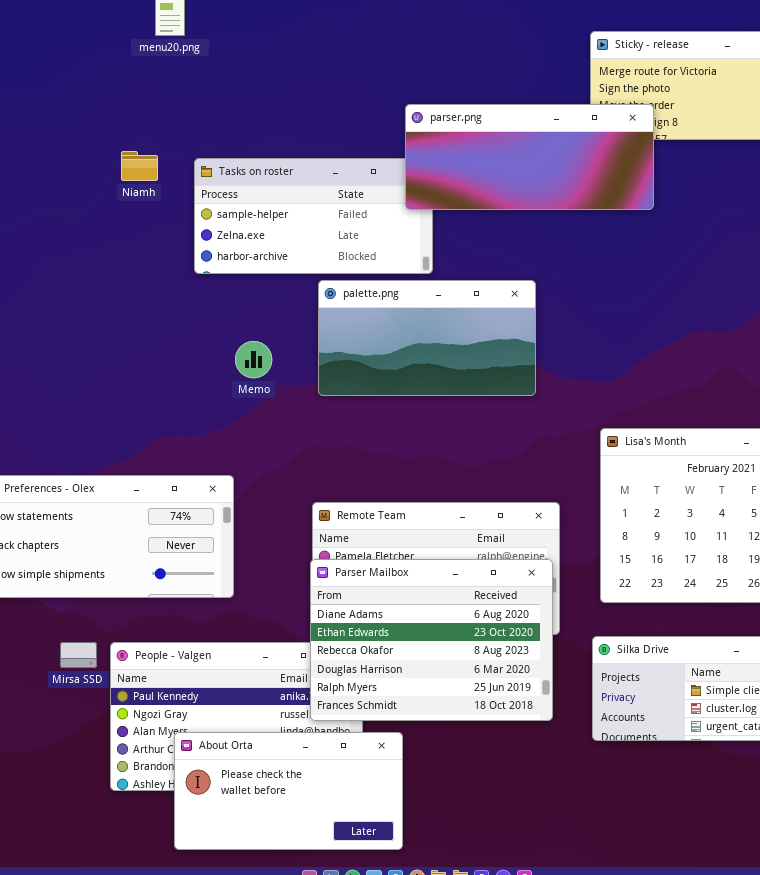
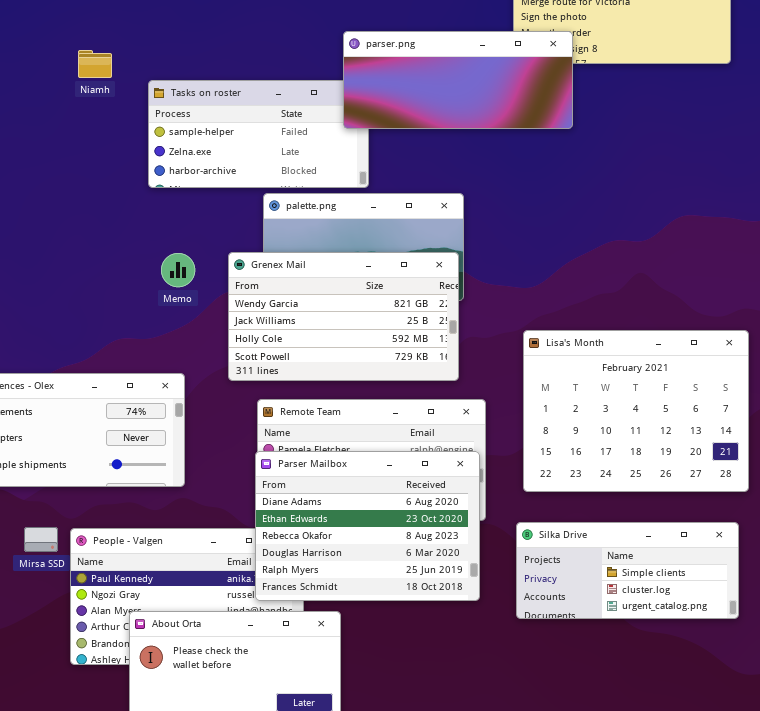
Niamh: [121,151,158,181] -> [78,50,112,78], moved
Memo: [235,341,272,378] -> [161,253,195,287], moved
Grenex Mail: none -> [228,252,459,381], opened

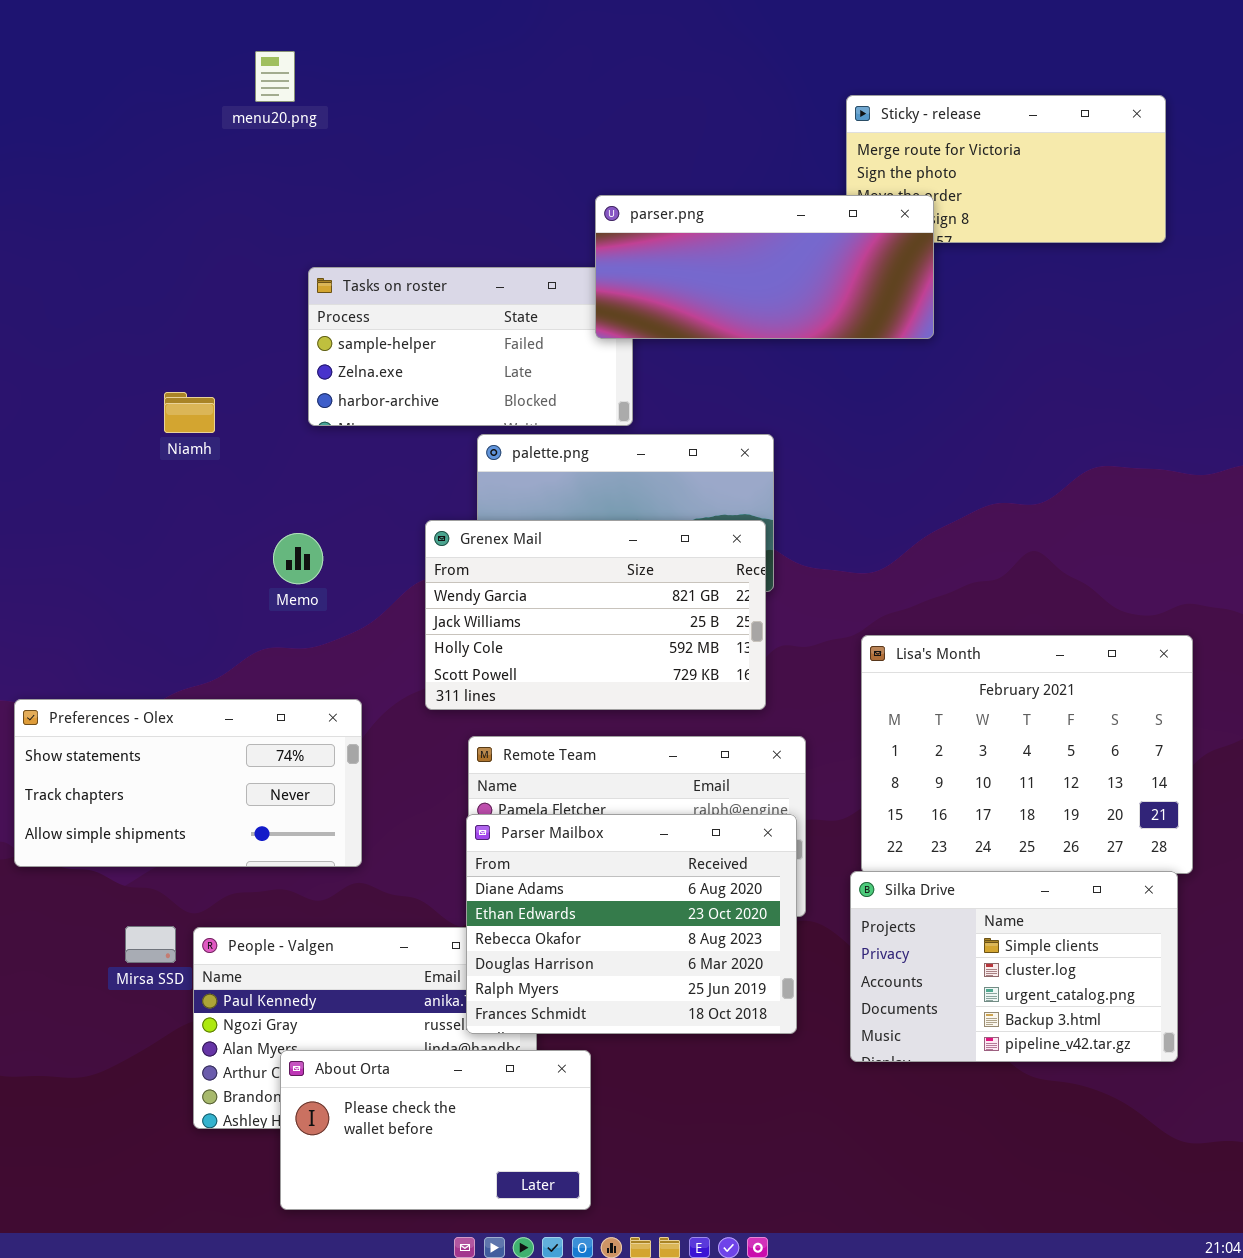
Niamh: [78,50,112,78] -> [164,392,215,433], moved
Memo: [161,253,195,287] -> [273,533,323,584], moved
Silka Drive: [516,522,739,619] -> [850,871,1178,1062], resized

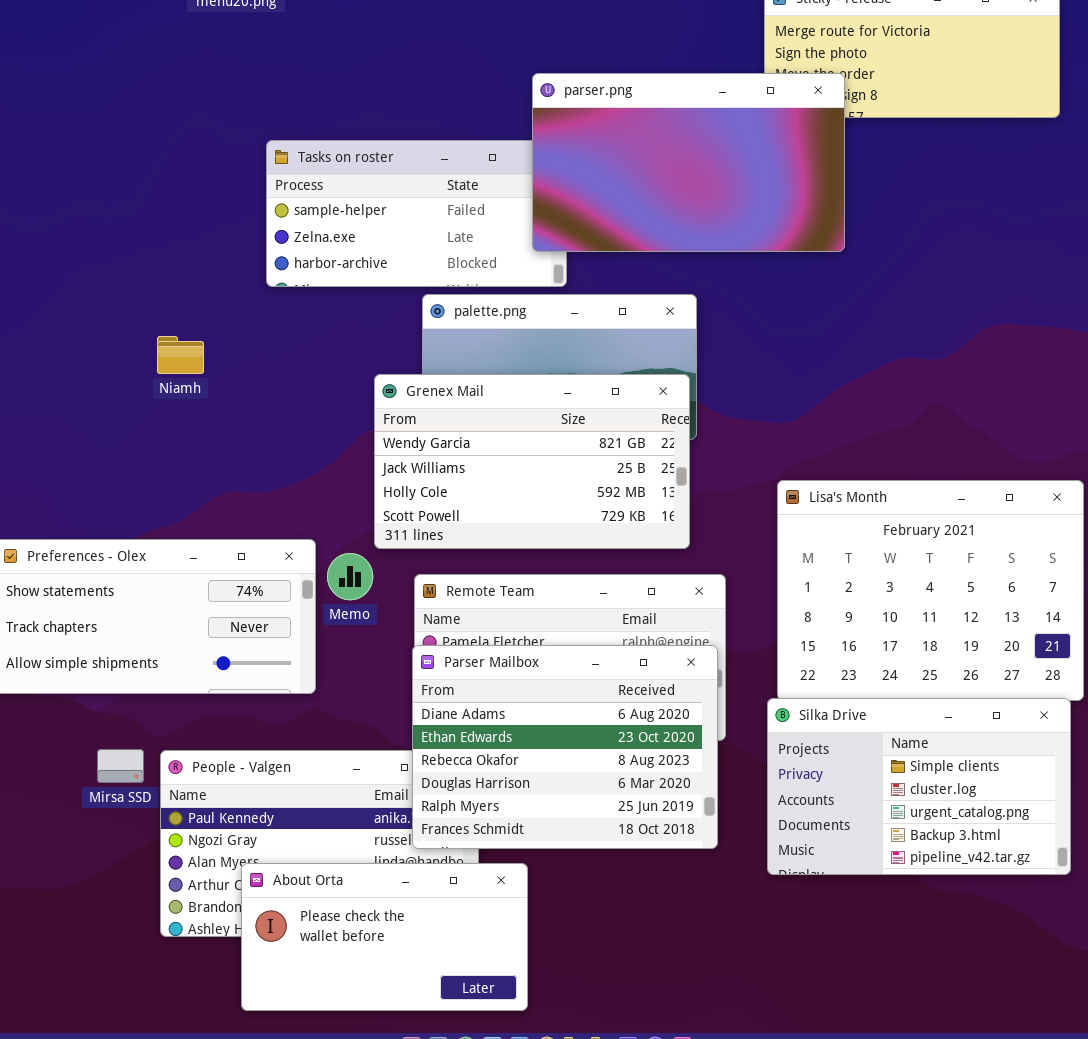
parser.png: [595,195,934,339] -> [532,73,845,252], resized
Niamh: [164,392,215,433] -> [157,336,204,374], moved
Memo: [273,533,323,584] -> [327,553,373,600], moved

